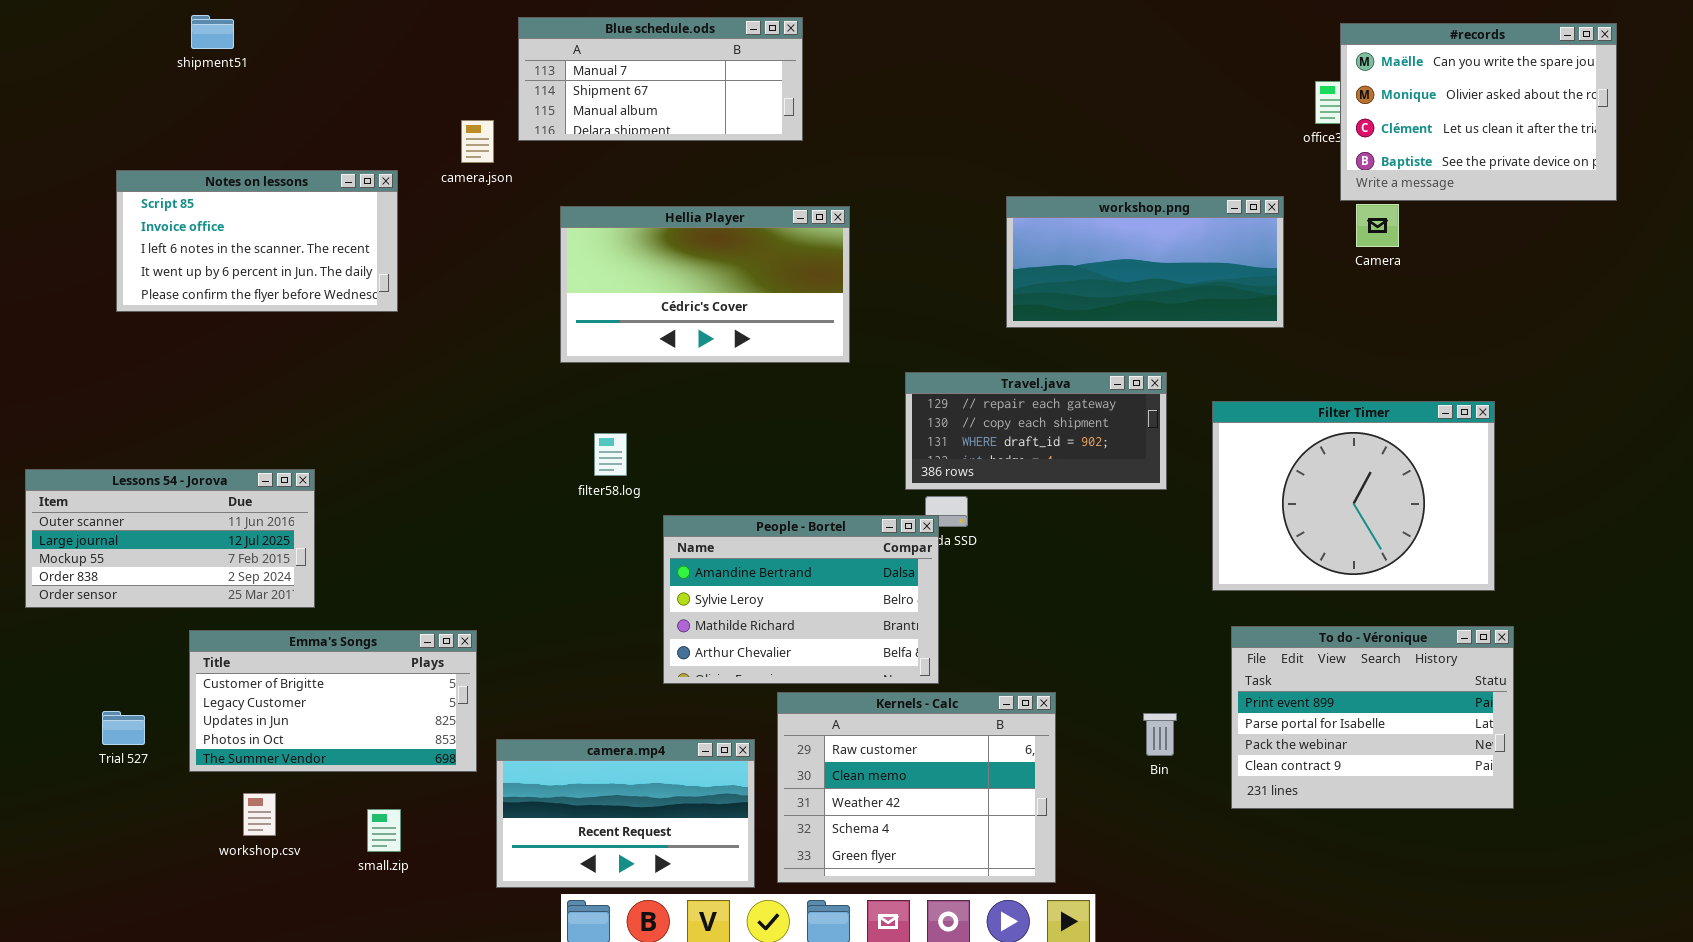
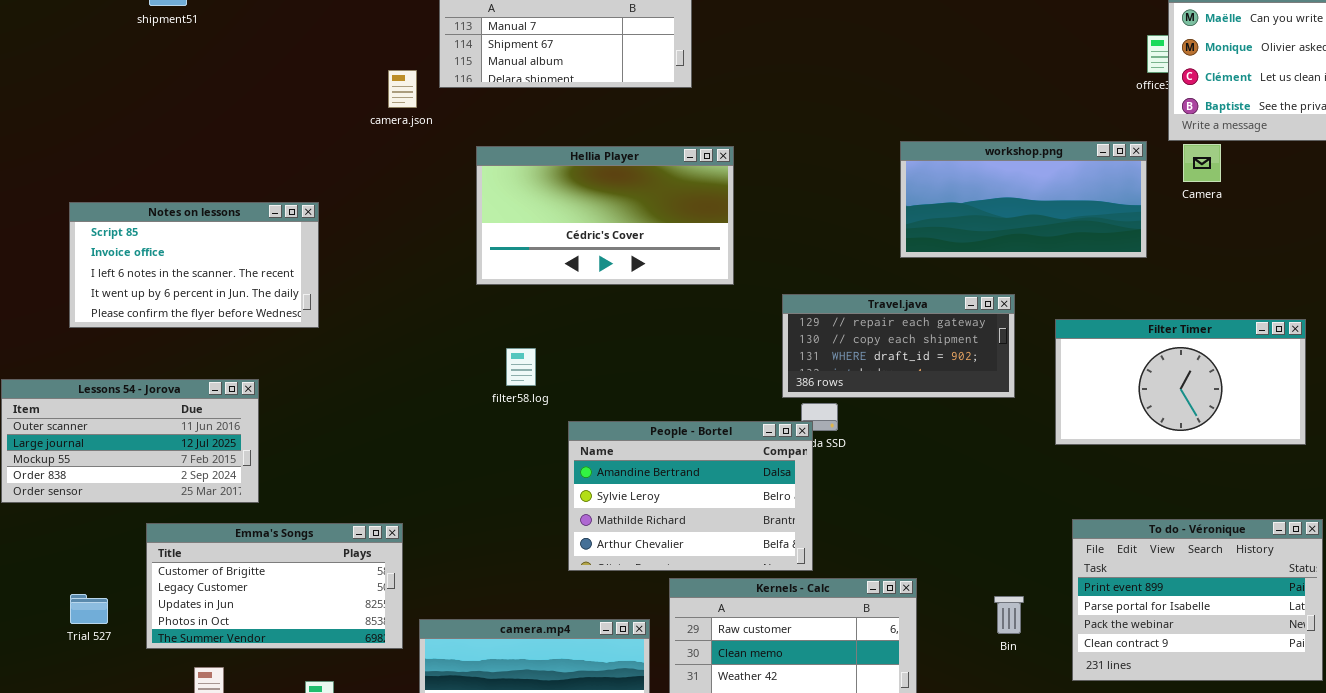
Notes on lessons: [116,170,398,312] -> [69,202,319,328], moved
workshop.png: [1006,196,1284,328] -> [900,141,1147,258], moved
Filter Timer: [1212,401,1495,591] -> [1055,319,1306,445], resized

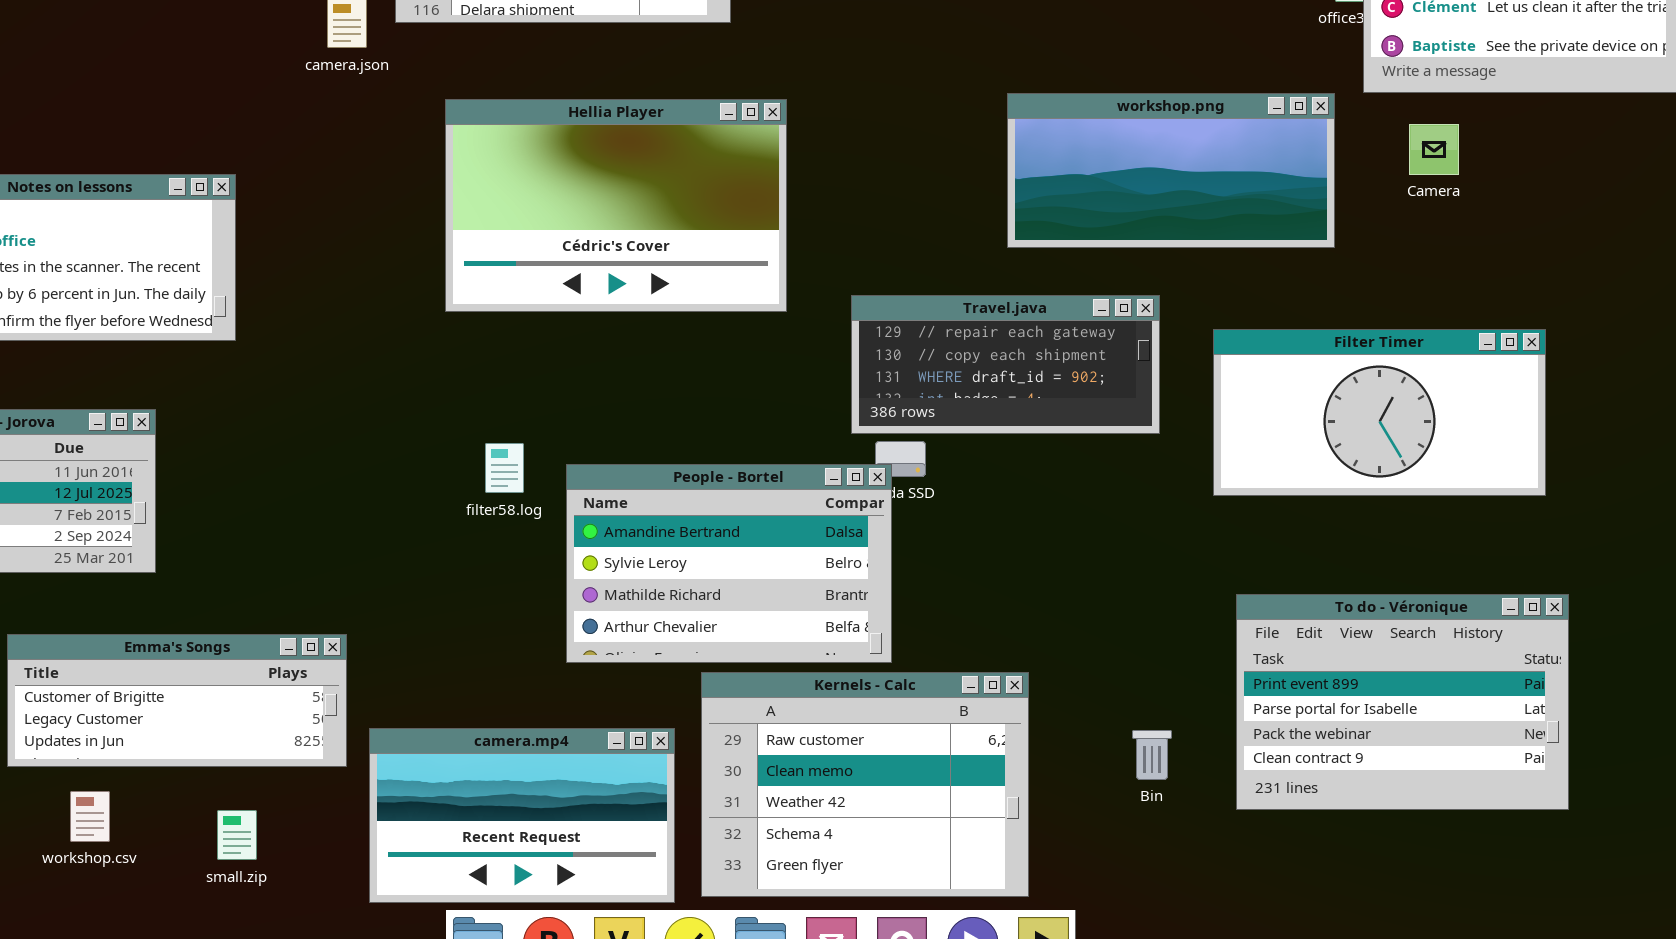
Camera: [1183,144,1221,182] -> [1409,124,1459,175], moved
Hellia Player: [476,146,734,285] -> [445,99,787,312], resized
filter58.log: [506,348,536,386] -> [485,443,524,493], moved
Emma's Songs: [146,523,403,649] -> [7,634,347,767], resized
Bin: [994,596,1024,634] -> [1132,730,1172,780], moved

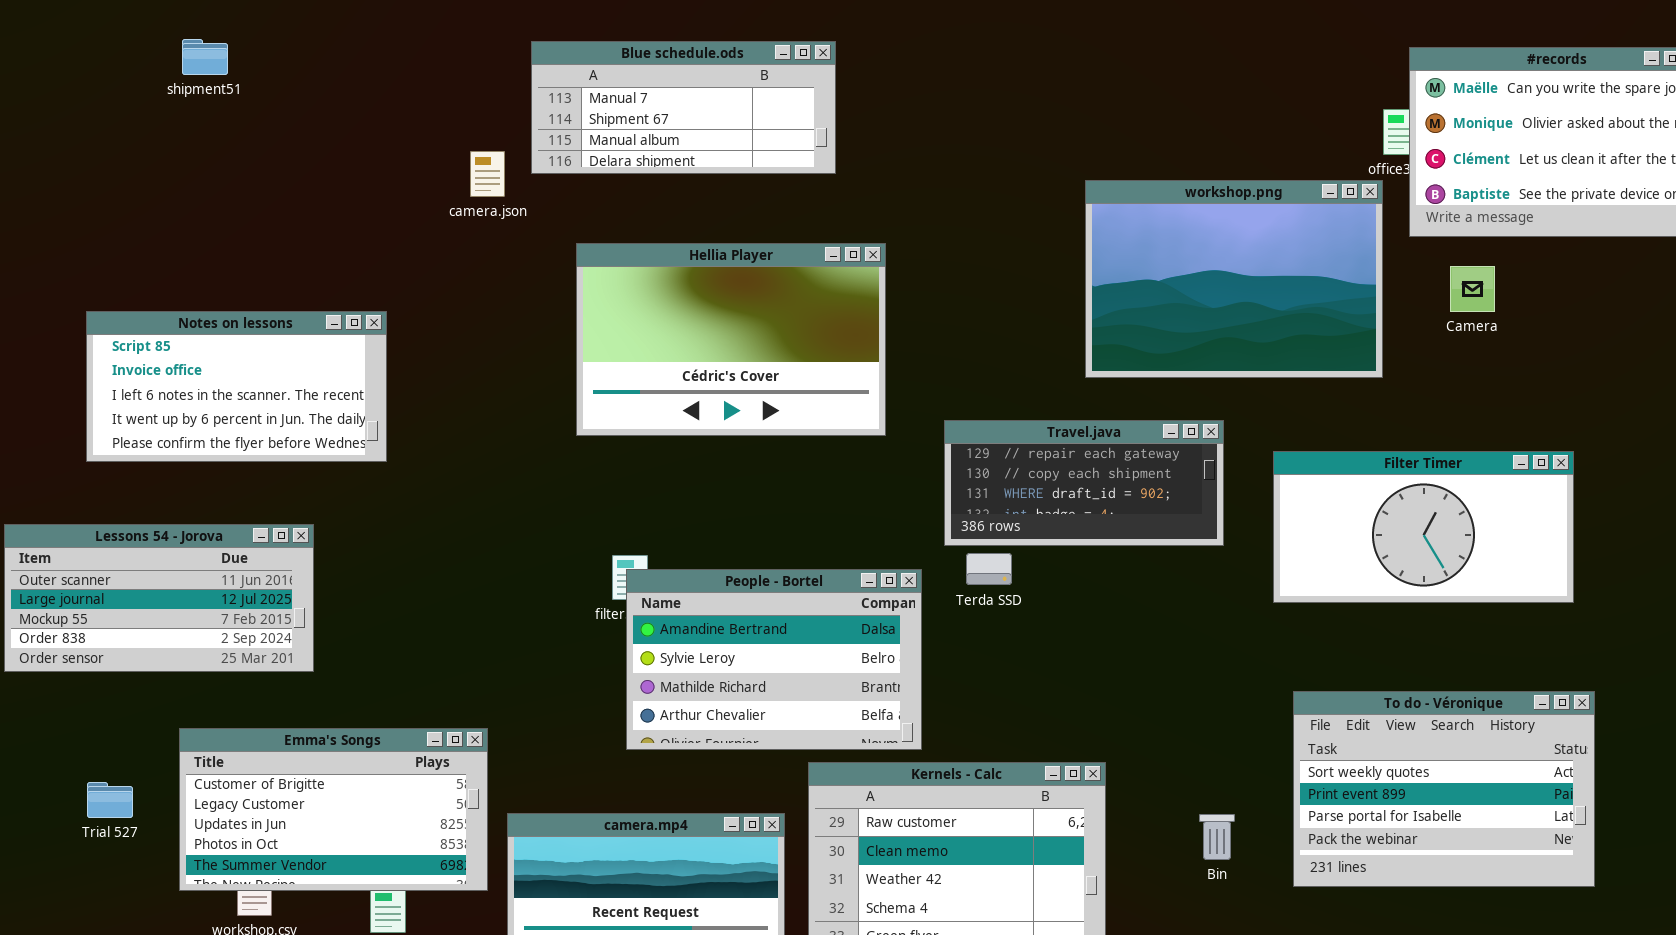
workshop.png: [1007,93,1335,248] -> [1085,180,1383,378], resized
People - Bortel: [566,464,892,663] -> [626,569,922,750], moved
To do - Véronique: [1236,594,1569,810] -> [1293,691,1595,887], scrolled up 1 row
Emma's Songs: [7,634,347,767] -> [179,728,488,891], resized

